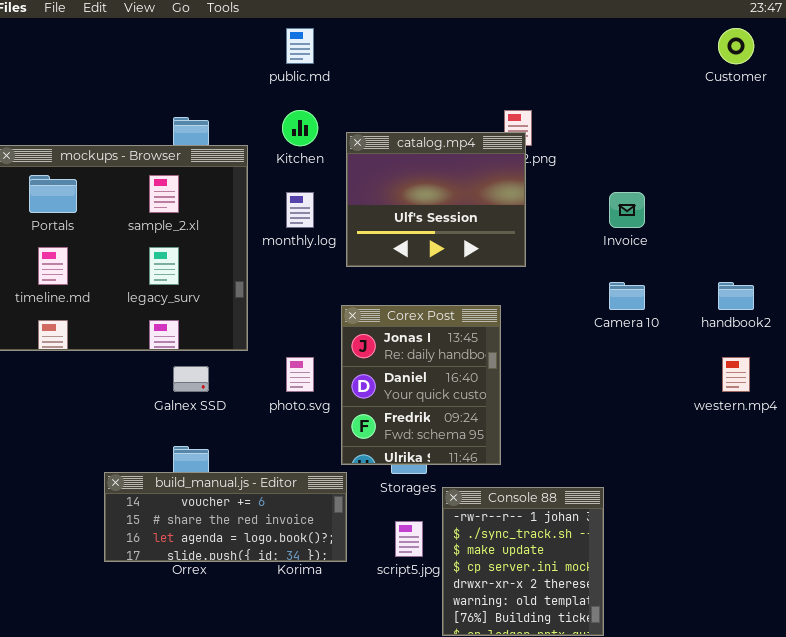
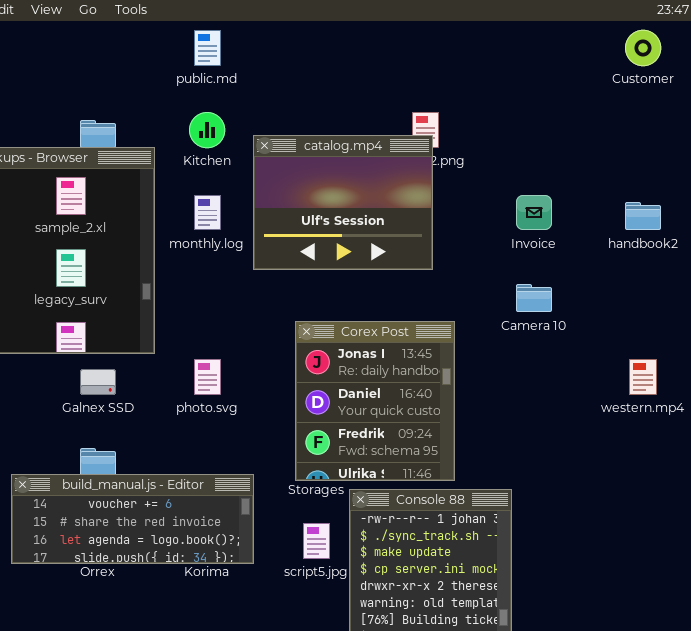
handbook2: [718,282,754,310] -> [625,202,661,230], moved
Corex Post: [341,305,501,465] -> [295,321,455,481], moved

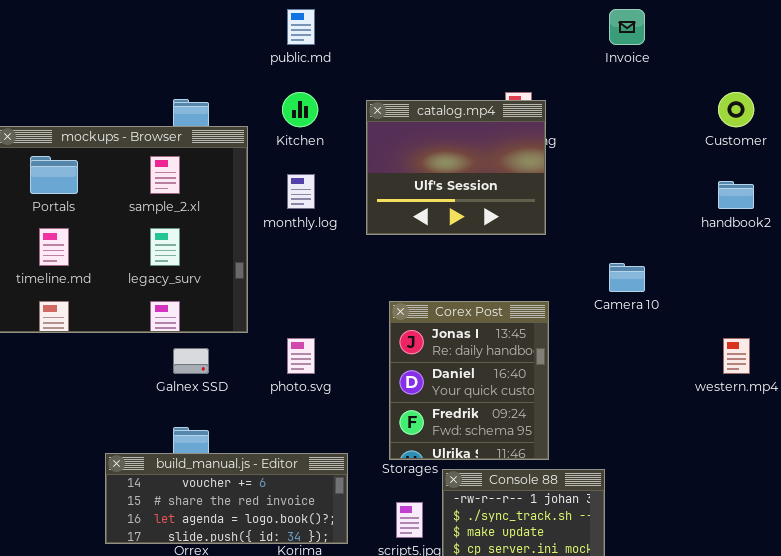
Customer: [625,30,661,66] -> [718,92,754,127], moved
catalog.mp4: [253,135,433,270] -> [366,100,546,235], moved
Invoice: [516,195,552,230] -> [609,9,645,45], moved

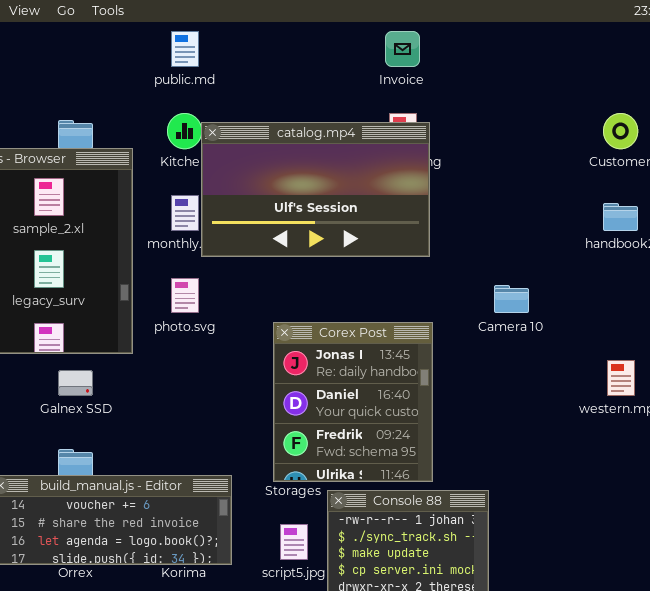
Invoice: [609,9,645,45] -> [385,31,420,67], moved
catalog.mp4: [366,100,546,235] -> [201,122,430,257], resized
photo.svg: [287,338,315,374] -> [171,278,199,313], moved

